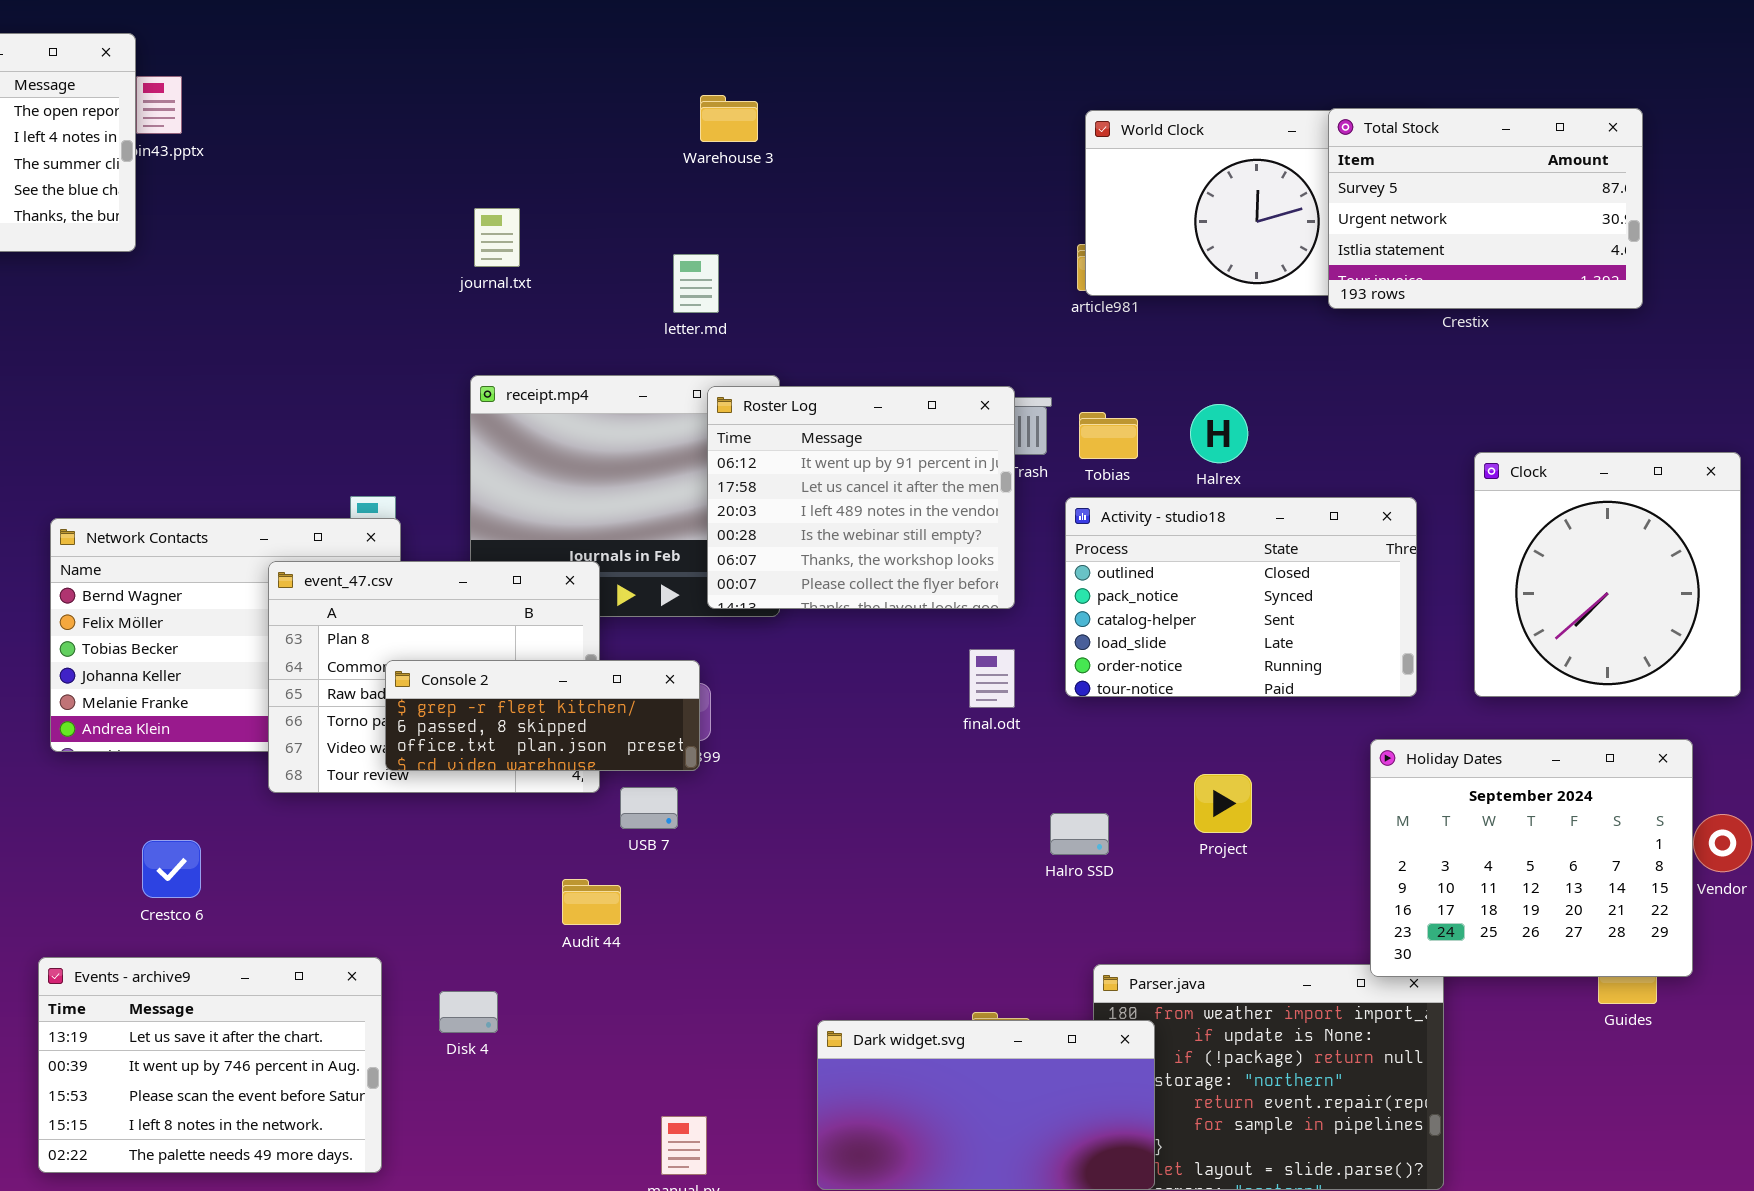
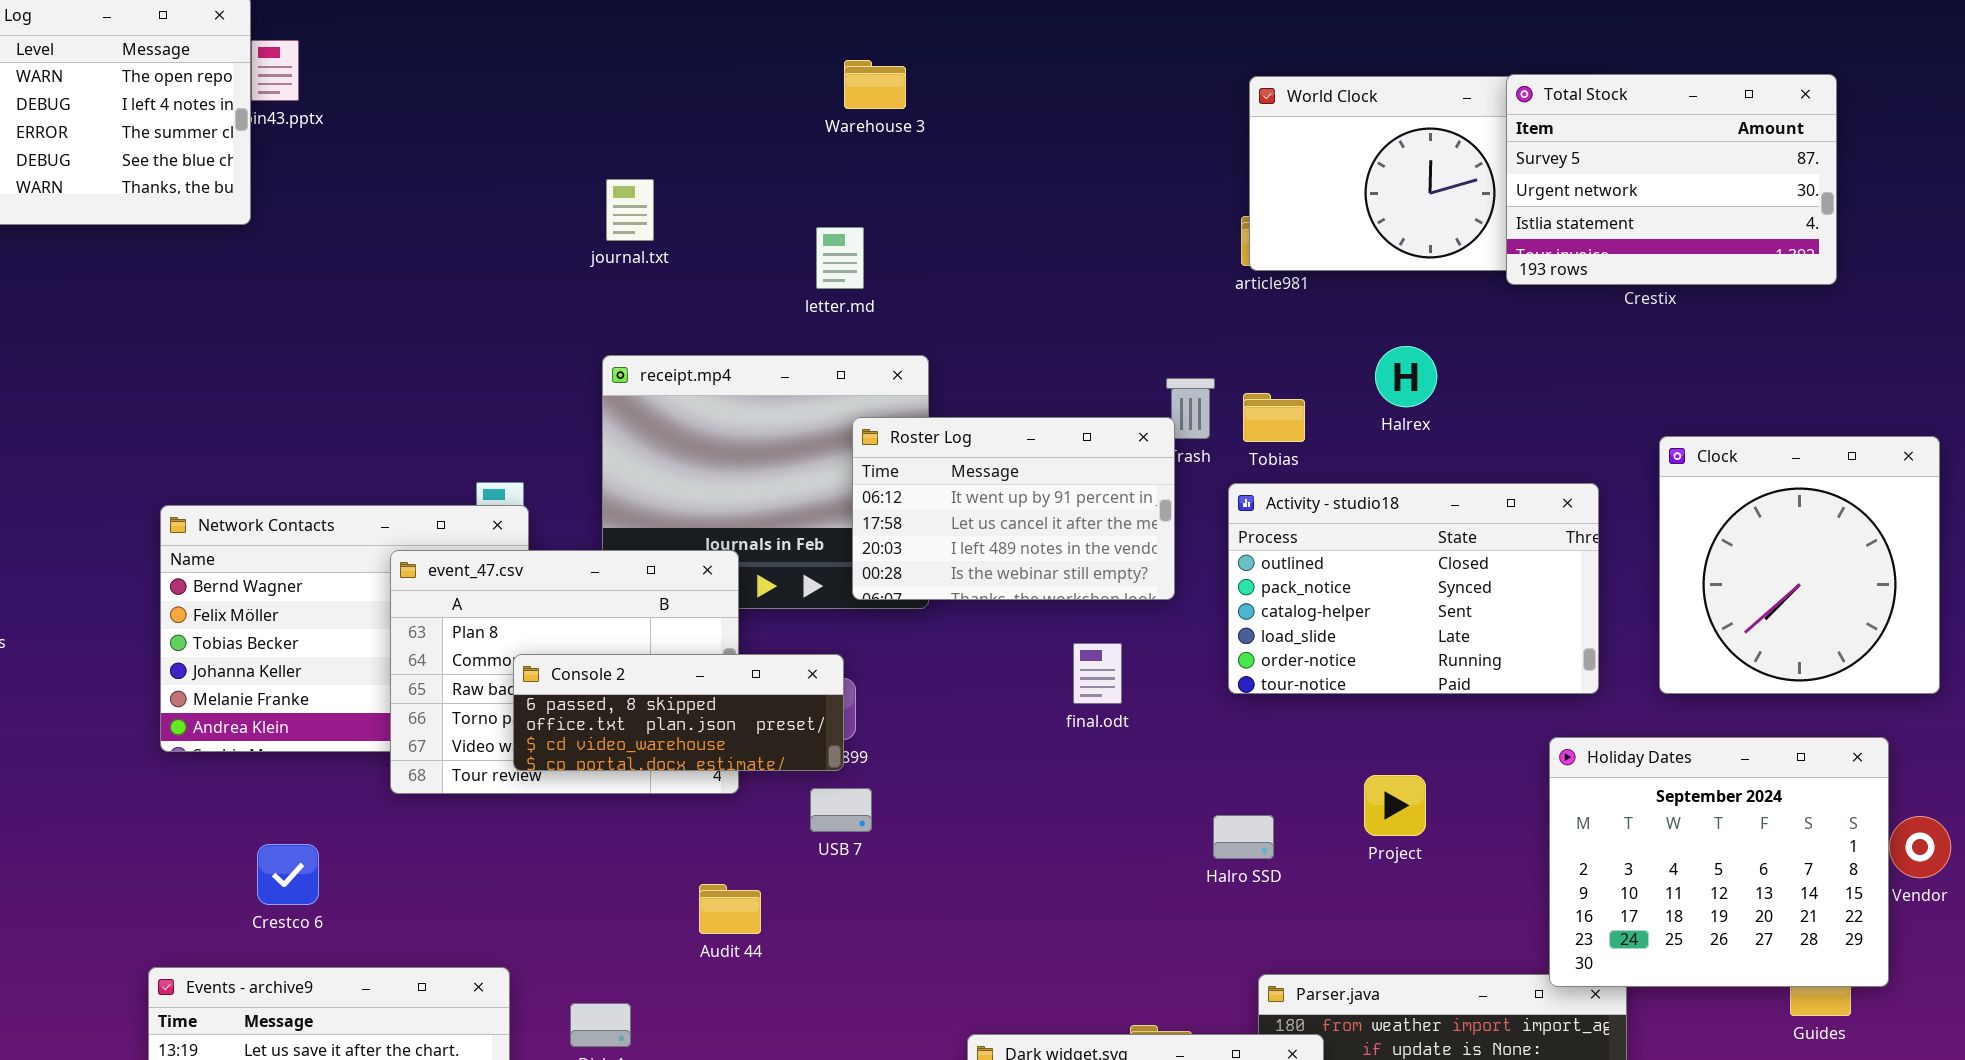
Roster Log: [707,386,1015,609] -> [852,417,1175,600], resized
Halrex: [1190,404,1248,463] -> [1375,346,1437,407], moved
final.odt: [969,649,1015,708] -> [1073,643,1122,704], moved
Console 2: [385,660,700,771] -> [513,654,844,771], scrolled down 1 row
USB 7: [620,787,678,829] -> [810,788,872,832], moved

